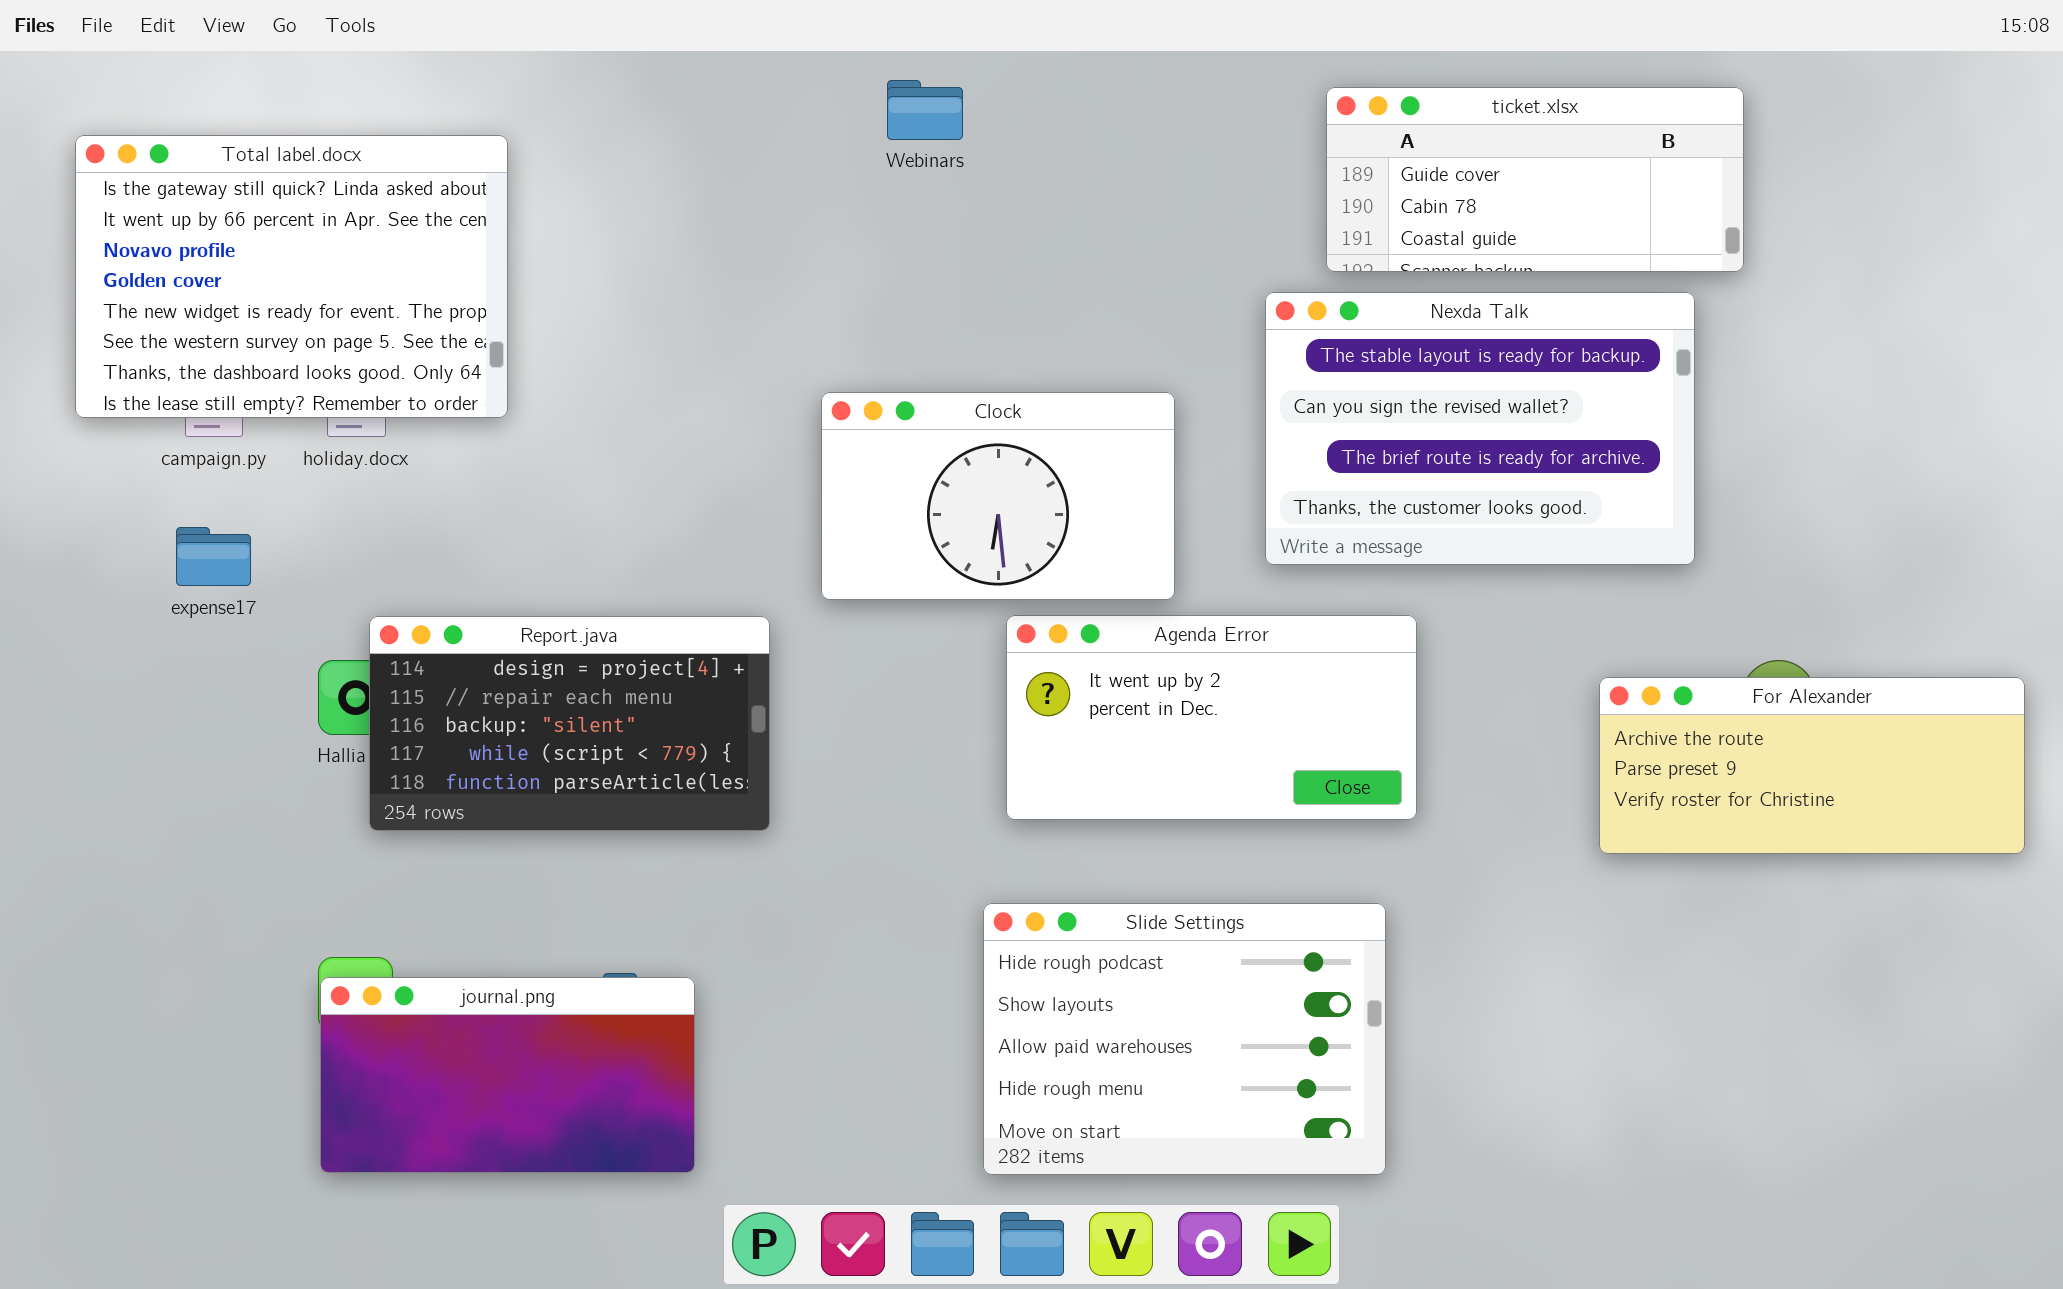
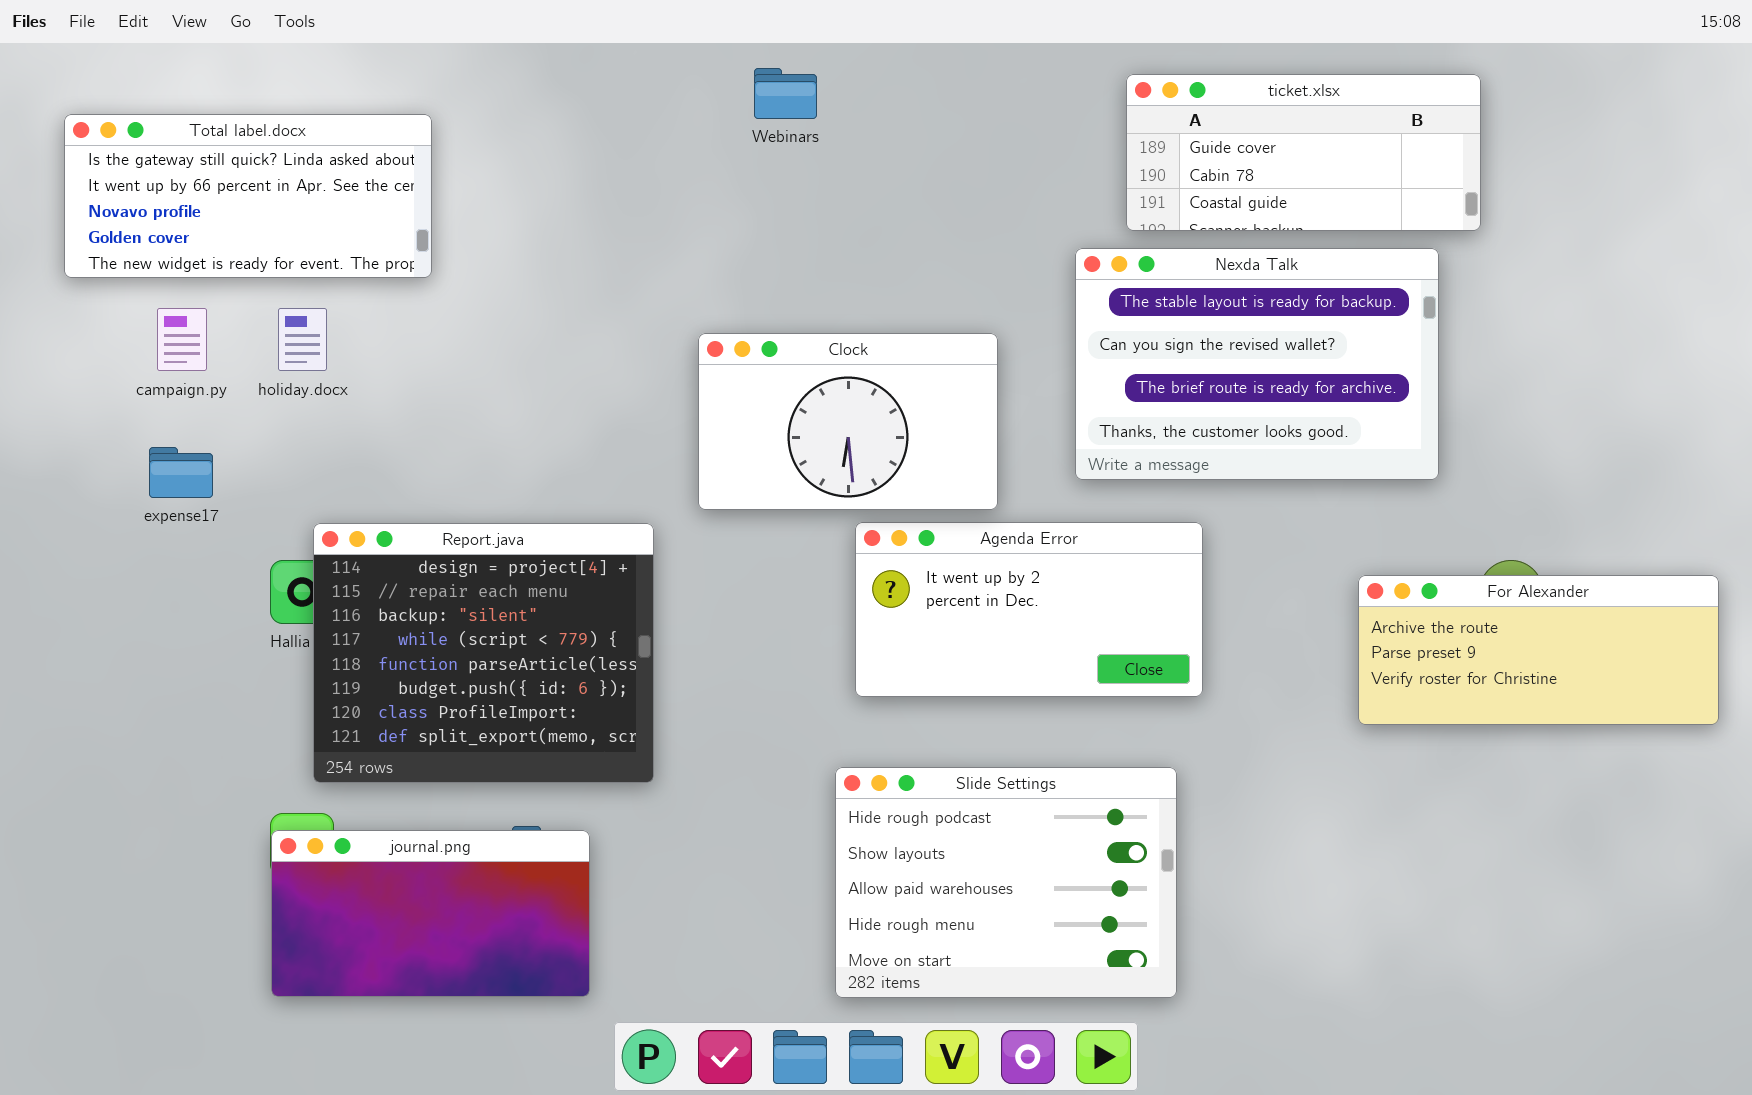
Total label.docx: [75,135,508,418] -> [64,114,432,278], resized
Report.java: [369,616,770,831] -> [313,523,654,783], resized

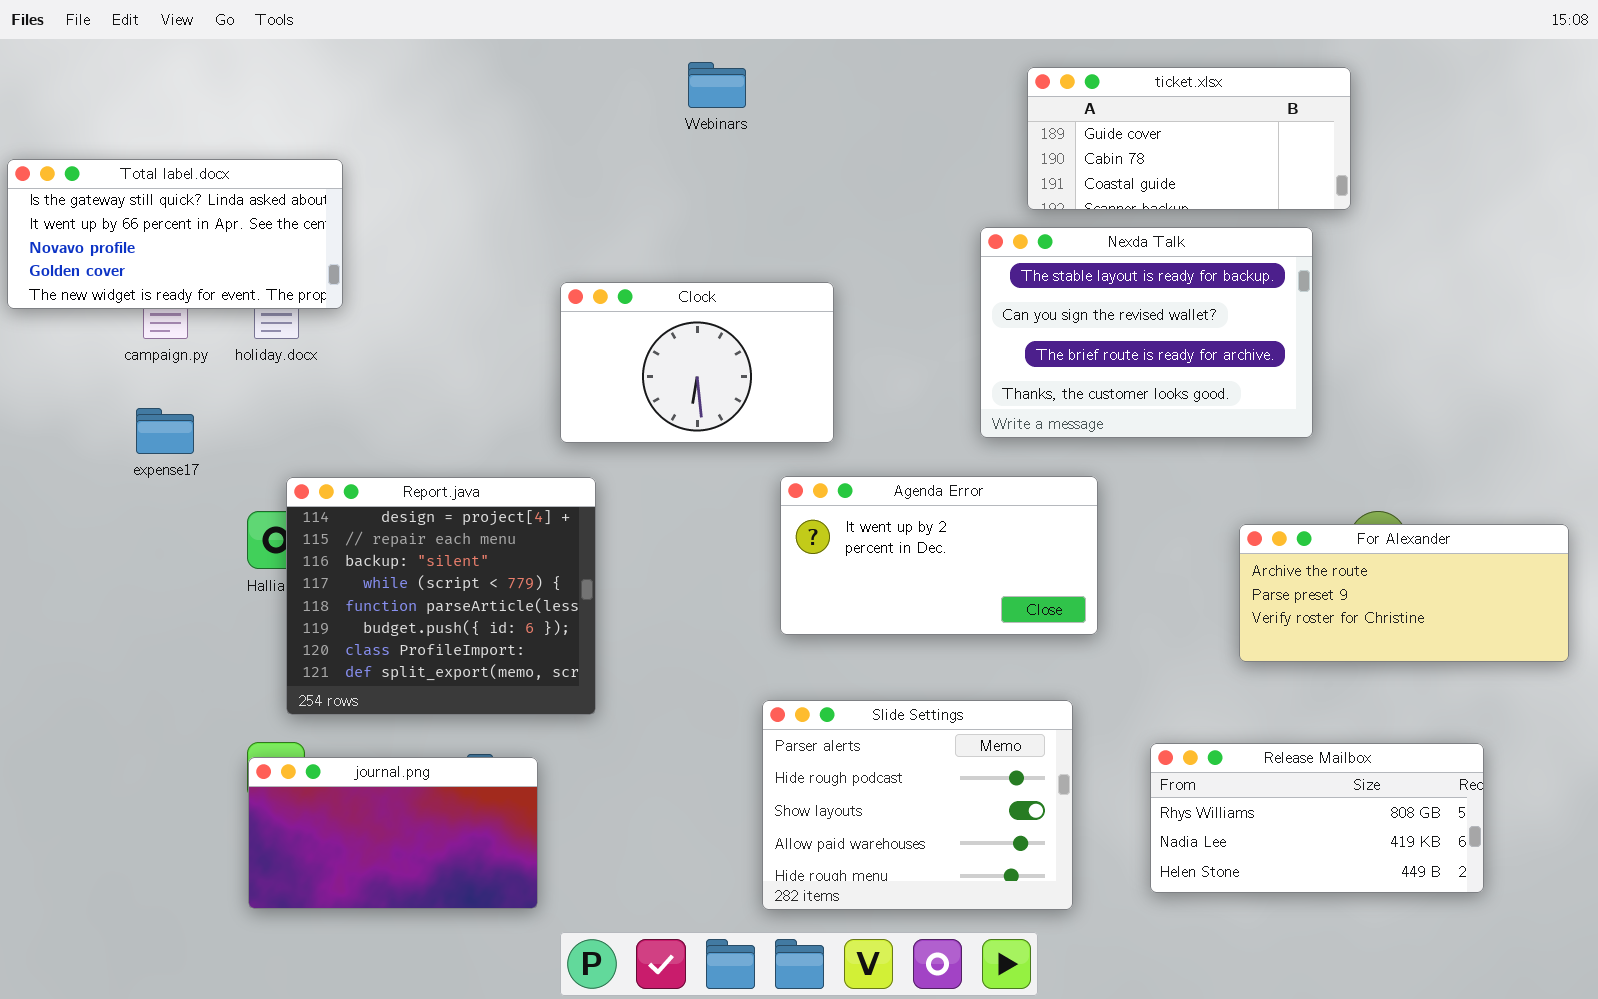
Total label.docx: [64,114,432,278] -> [7,159,343,309], moved
Clock: [698,333,998,510] -> [560,282,834,443], moved
Slide Settings: [835,767,1177,998] -> [762,700,1073,910], scrolled up 1 row
Release Mailbox: none -> [1150,743,1484,893], opened

